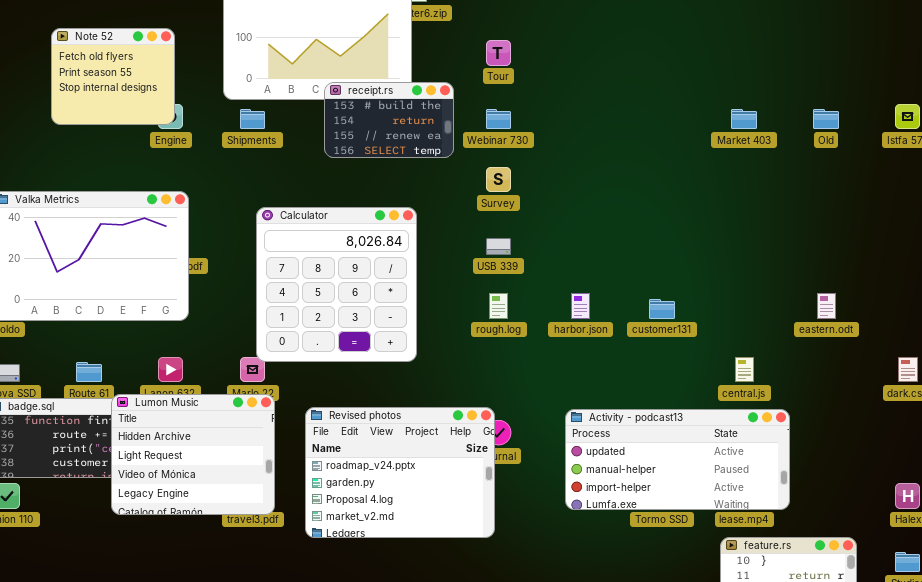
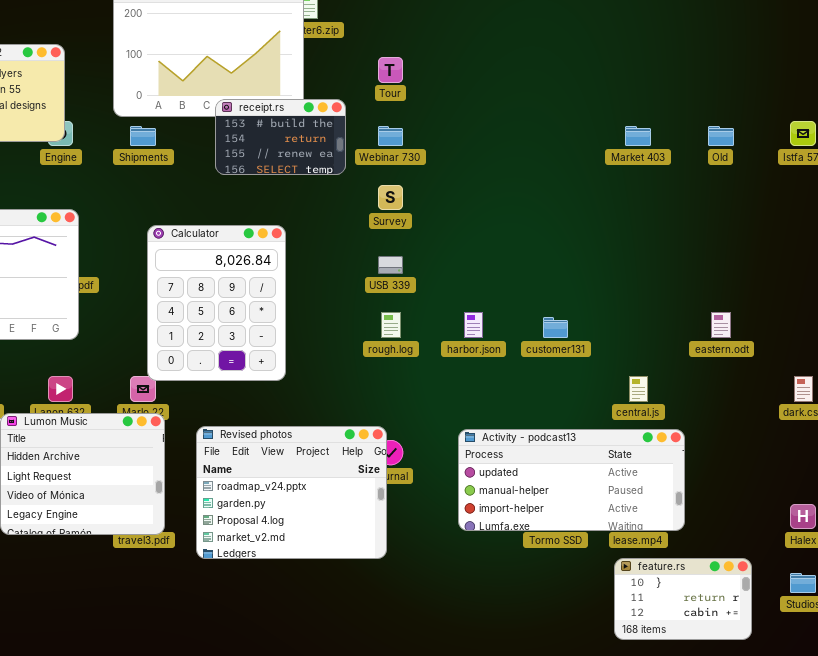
Calculator: [256,207,417,362] -> [147,225,286,381], resized

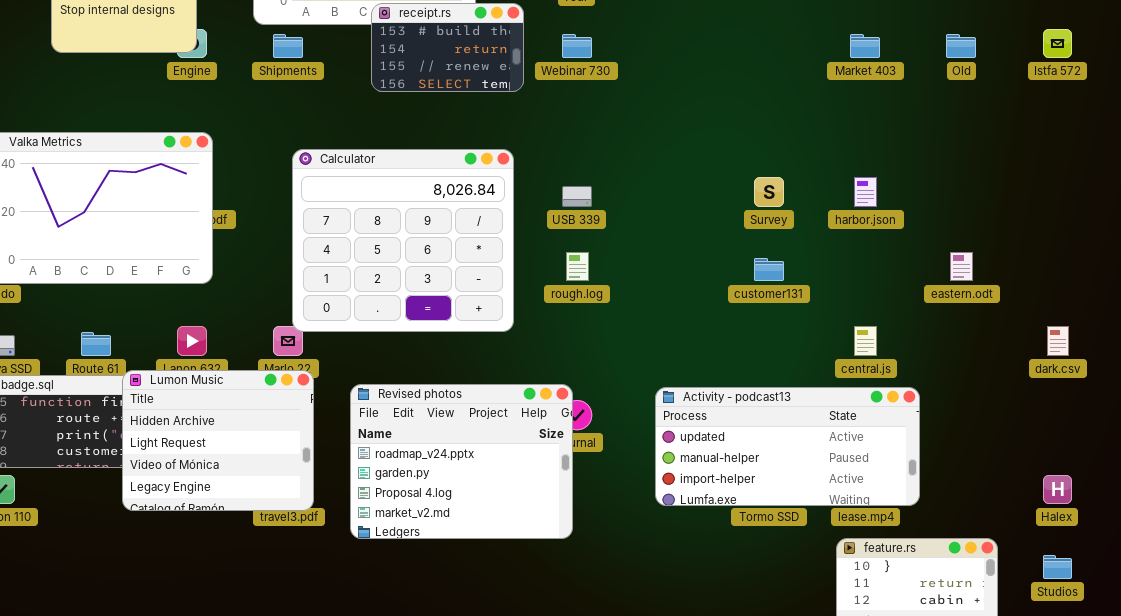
Survey: [378,185,403,210] -> [754,177,784,207], moved
Calculator: [147,225,286,381] -> [292,149,514,332], resized
harbor.json: [464,312,483,338] -> [854,177,877,207], moved

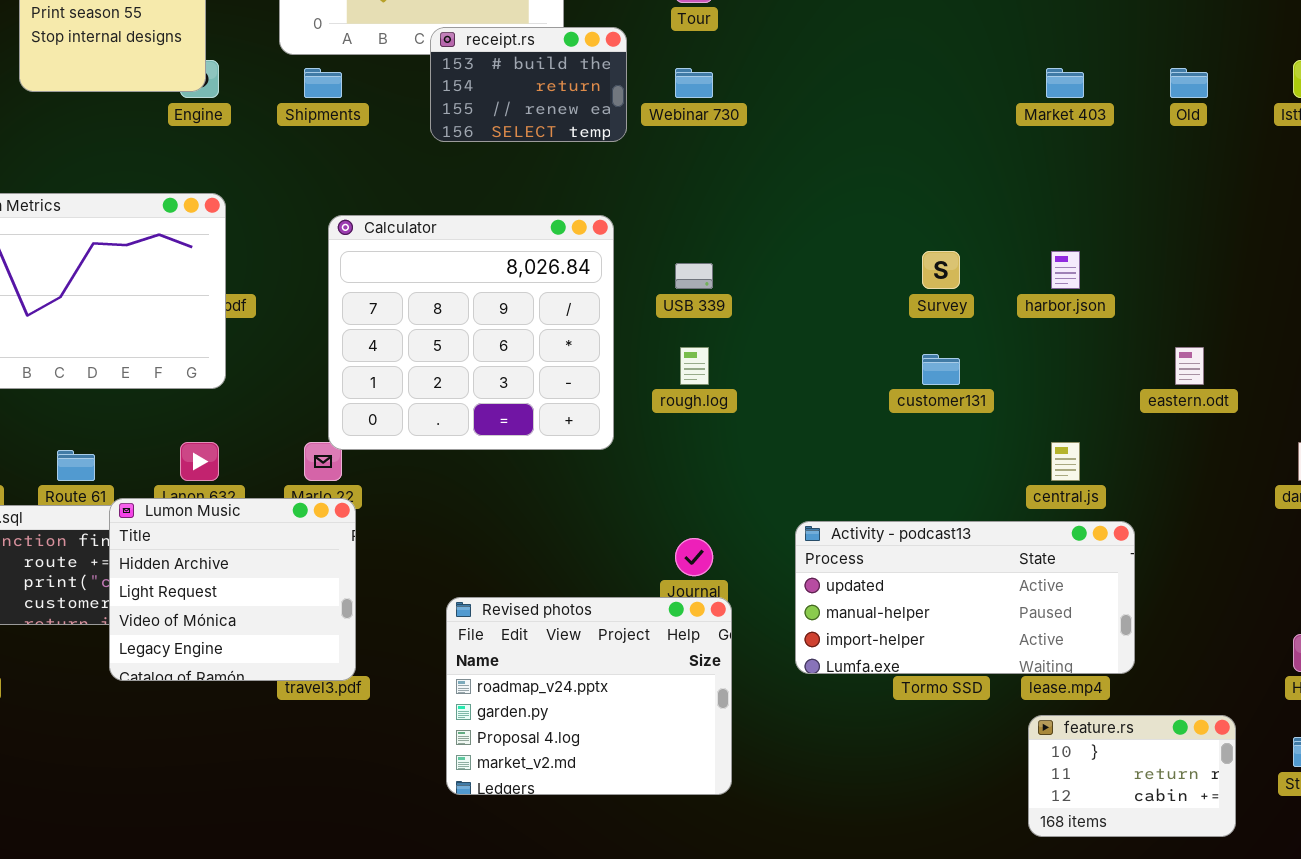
Revised photos: [350,384,573,539] -> [446,597,732,795], moved

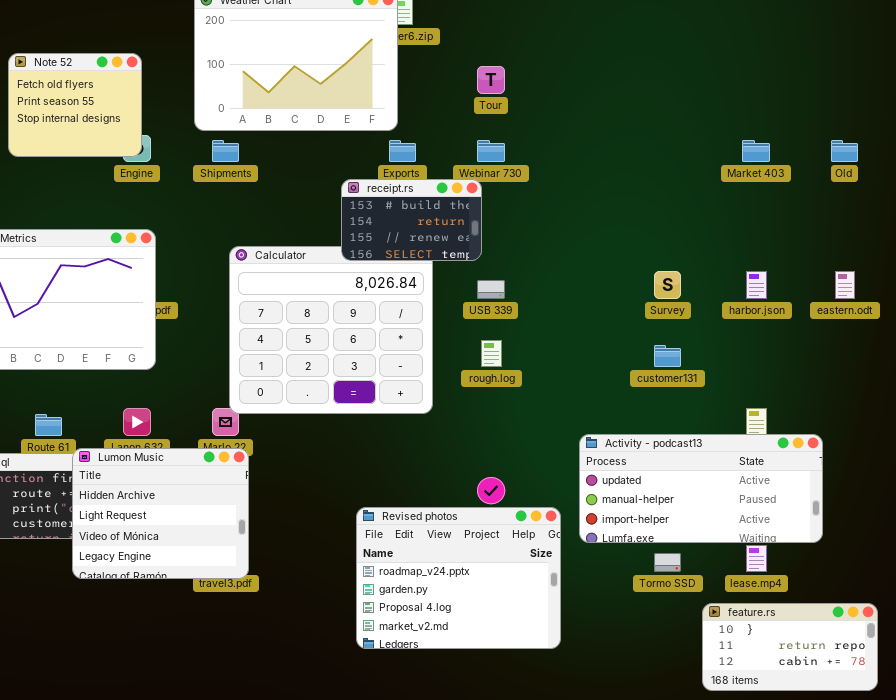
receipt.rs: [430,27,627,142] -> [341,179,482,261], moved
eastern.odt: [1175,347,1204,385] -> [835,271,855,299], moved
Activity - podcast13: [795,521,1135,674] -> [579,434,823,543], moved
Revised photos: [446,597,732,795] -> [356,507,561,649], moved
feature.rs: [1028,715,1236,837] -> [702,603,878,691], resized

